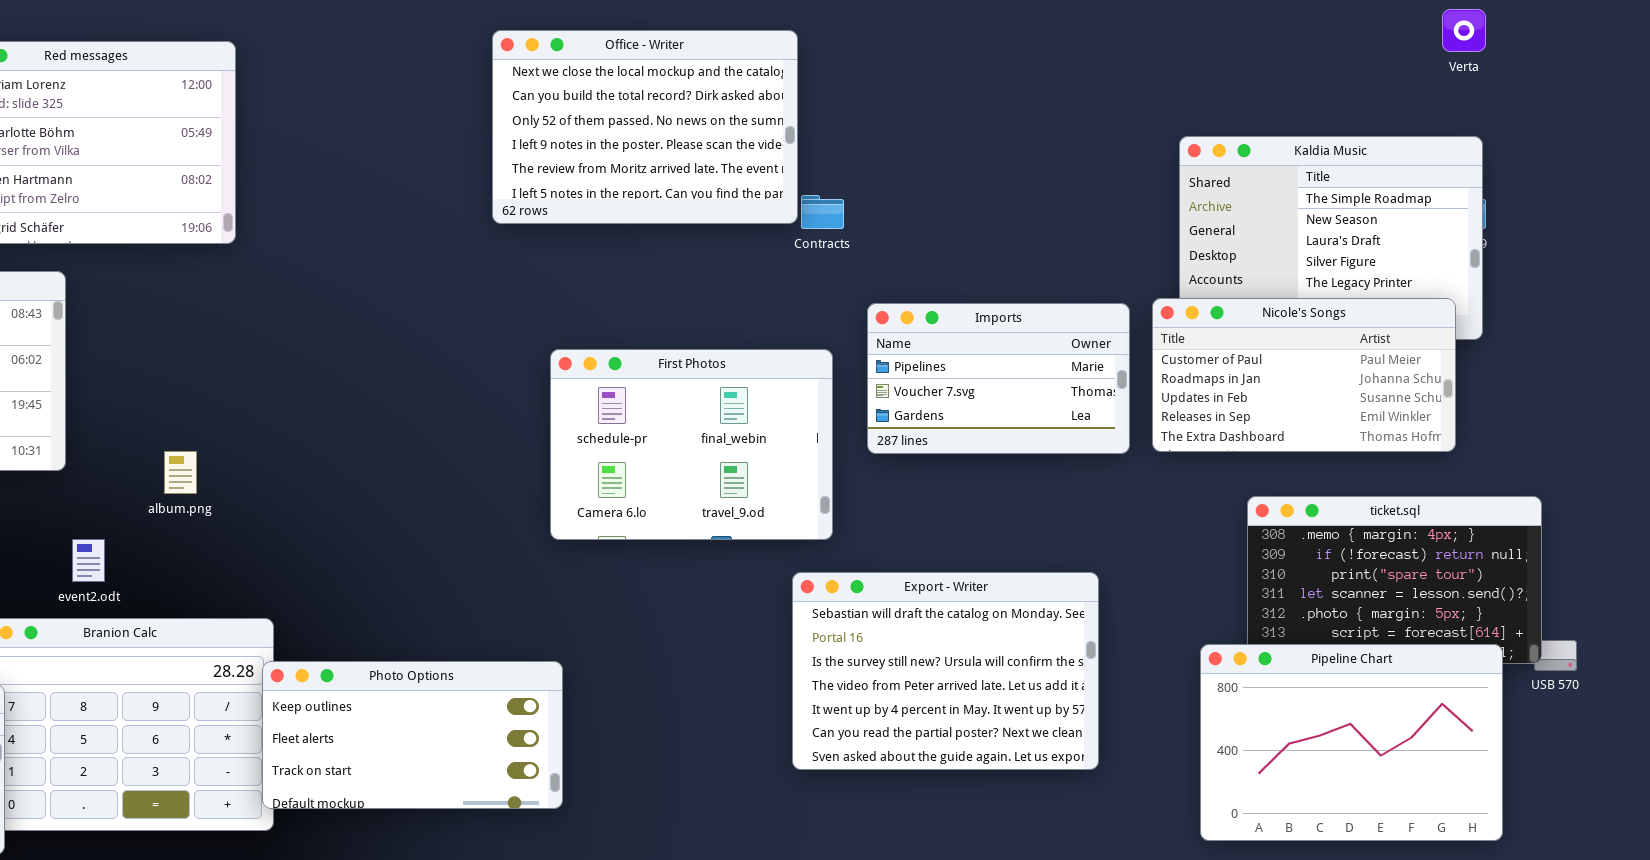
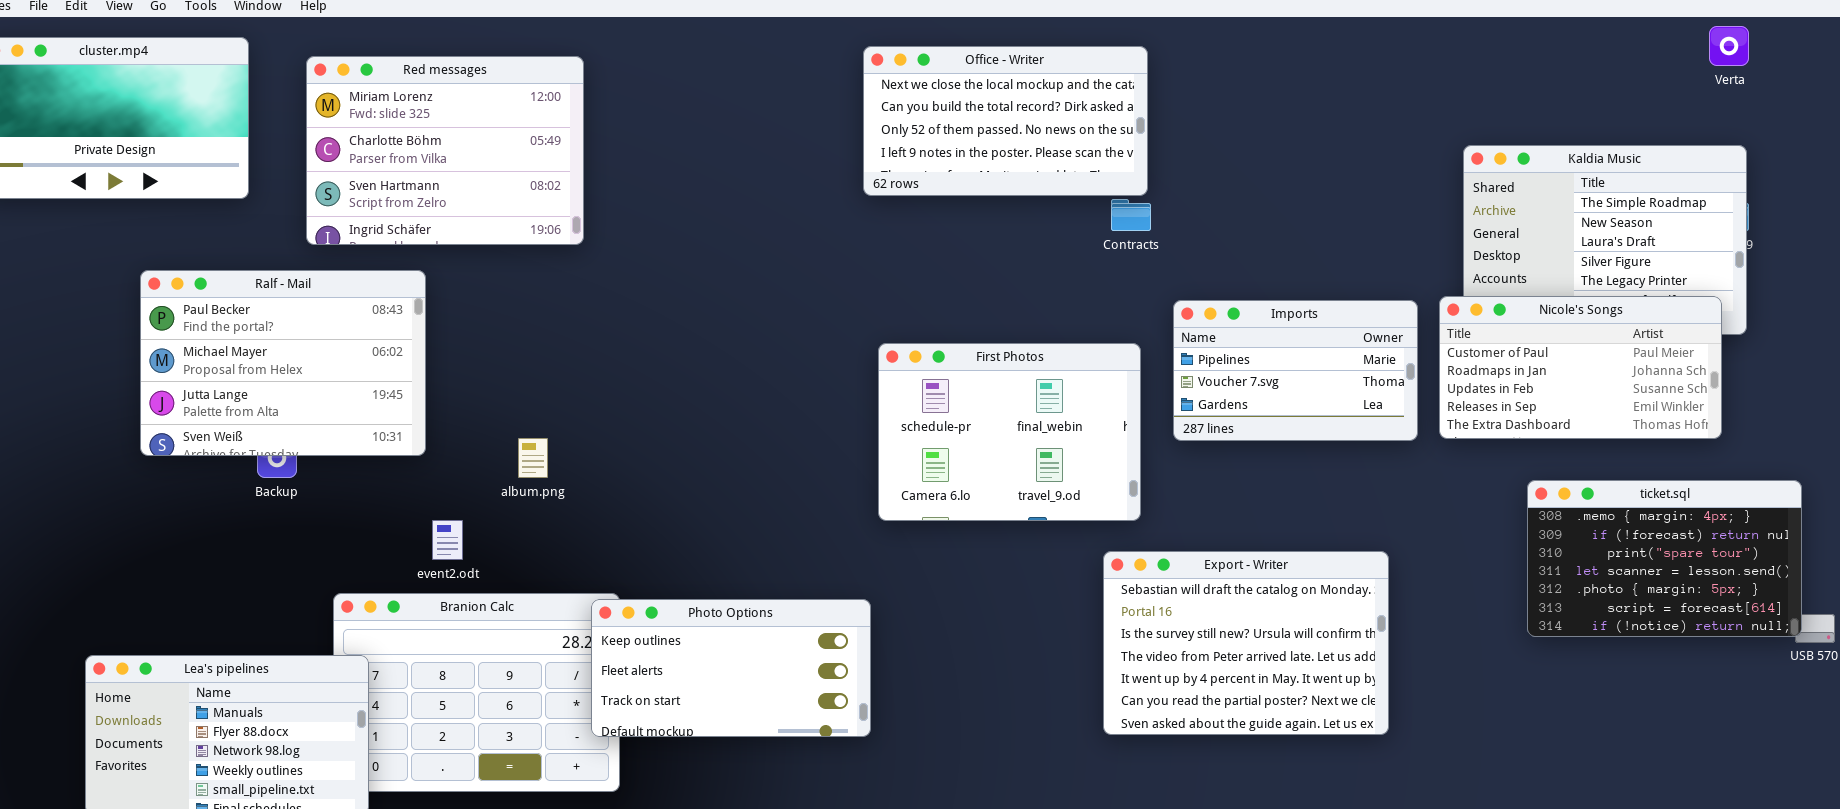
Office - Writer: [492,30,798,224] -> [863,46,1148,196], moved, resized
Pipeline Chart: [1200,644,1503,841] -> none, closed
Photo Options: [262,661,563,809] -> [591,599,871,737], moved

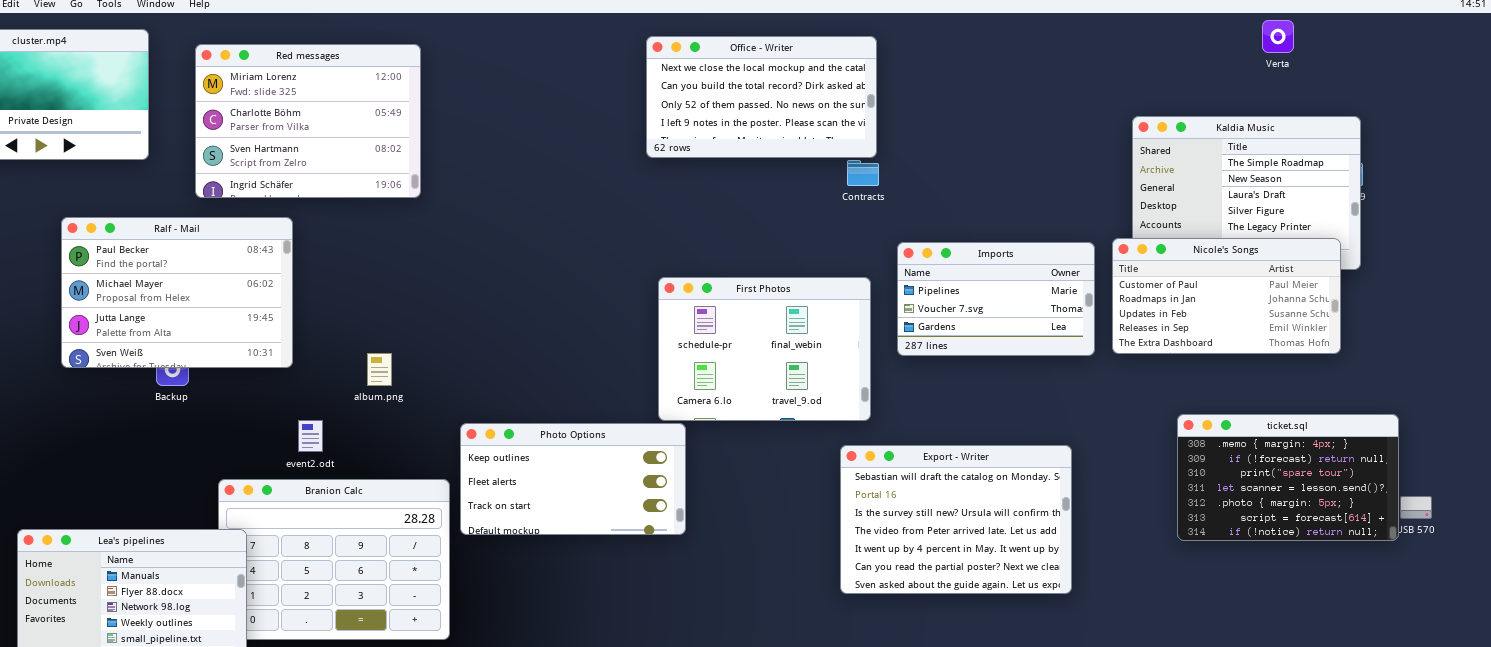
Verta: [1709,26,1749,66] -> [1262,20,1294,53], moved
ticket.sql: [1527,480,1802,637] -> [1177,414,1399,541], moved
Photo Options: [591,599,871,737] -> [460,423,686,535], moved

